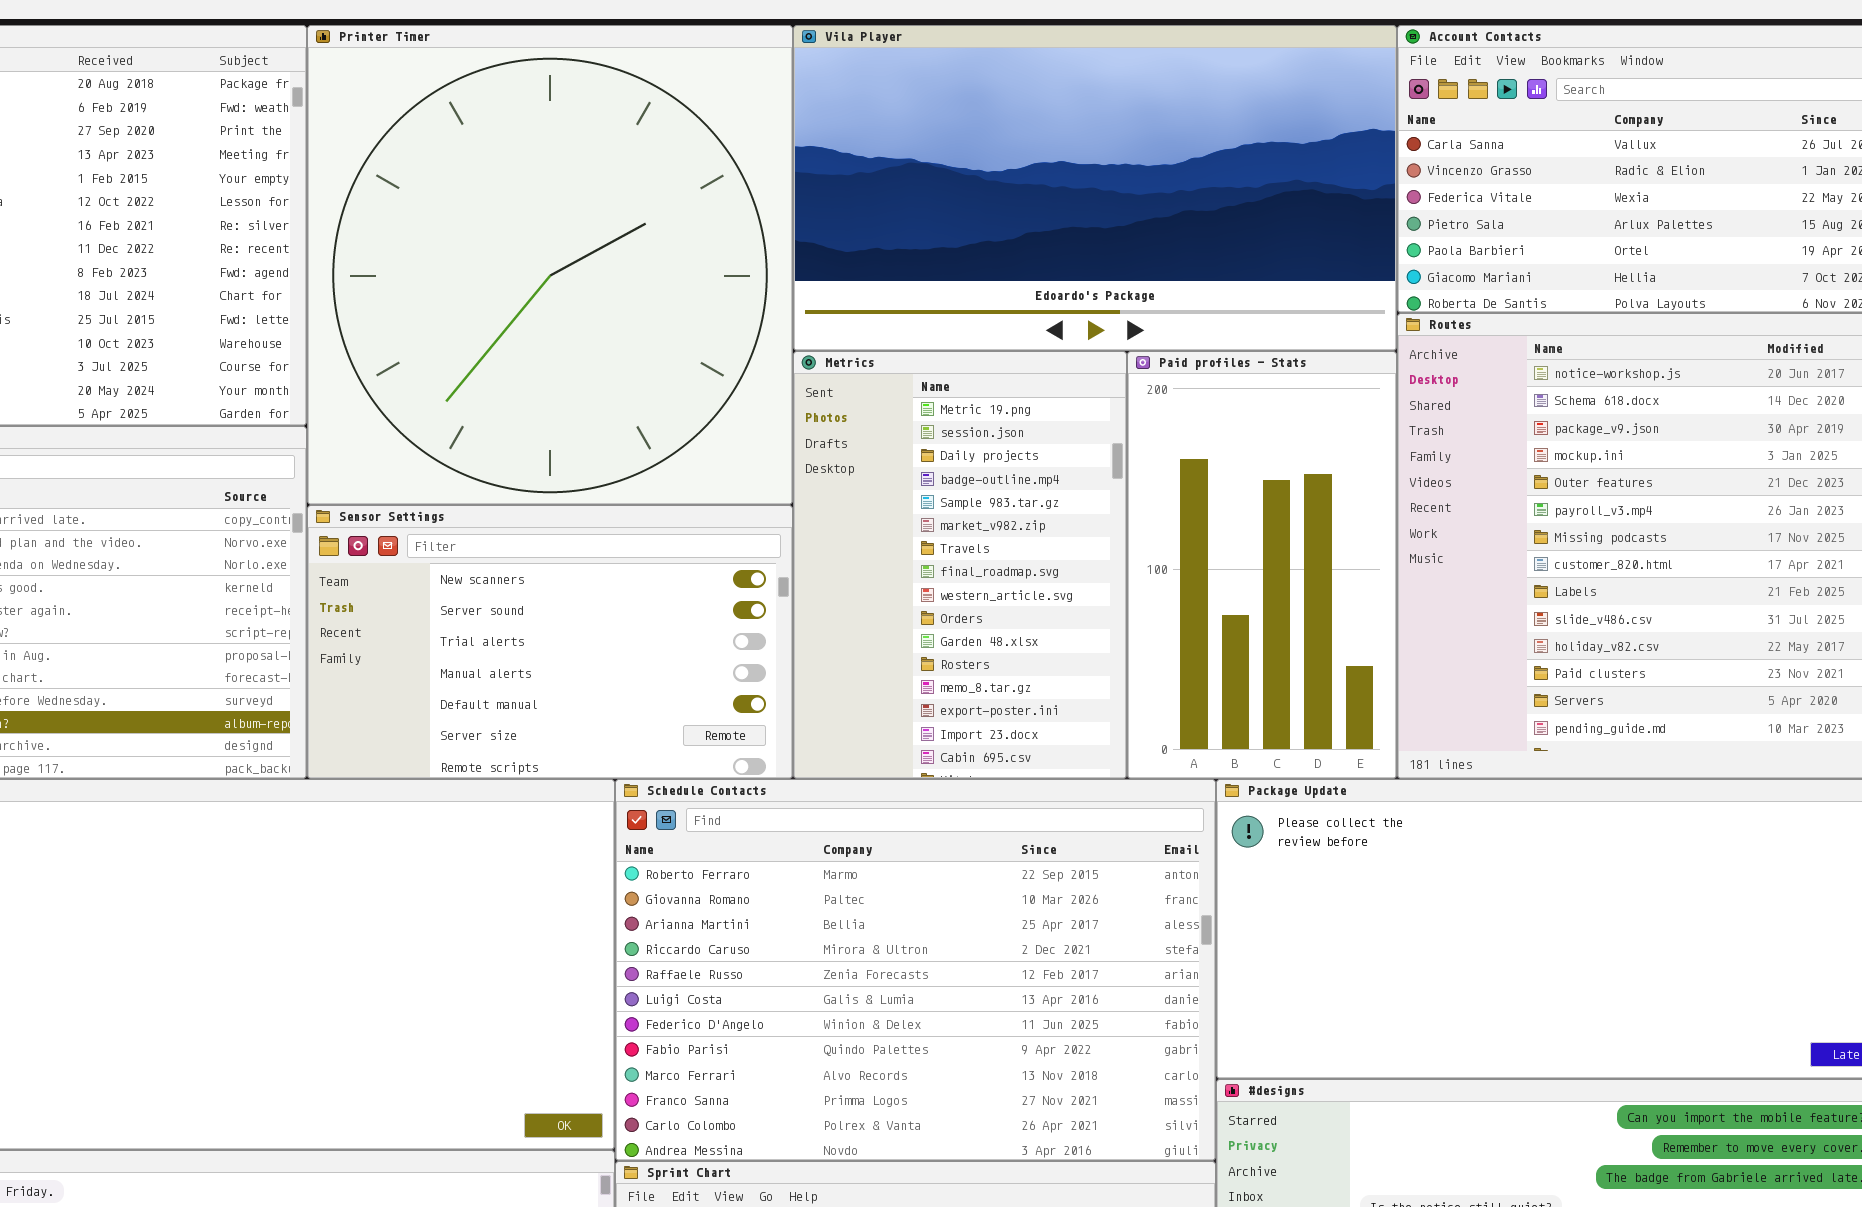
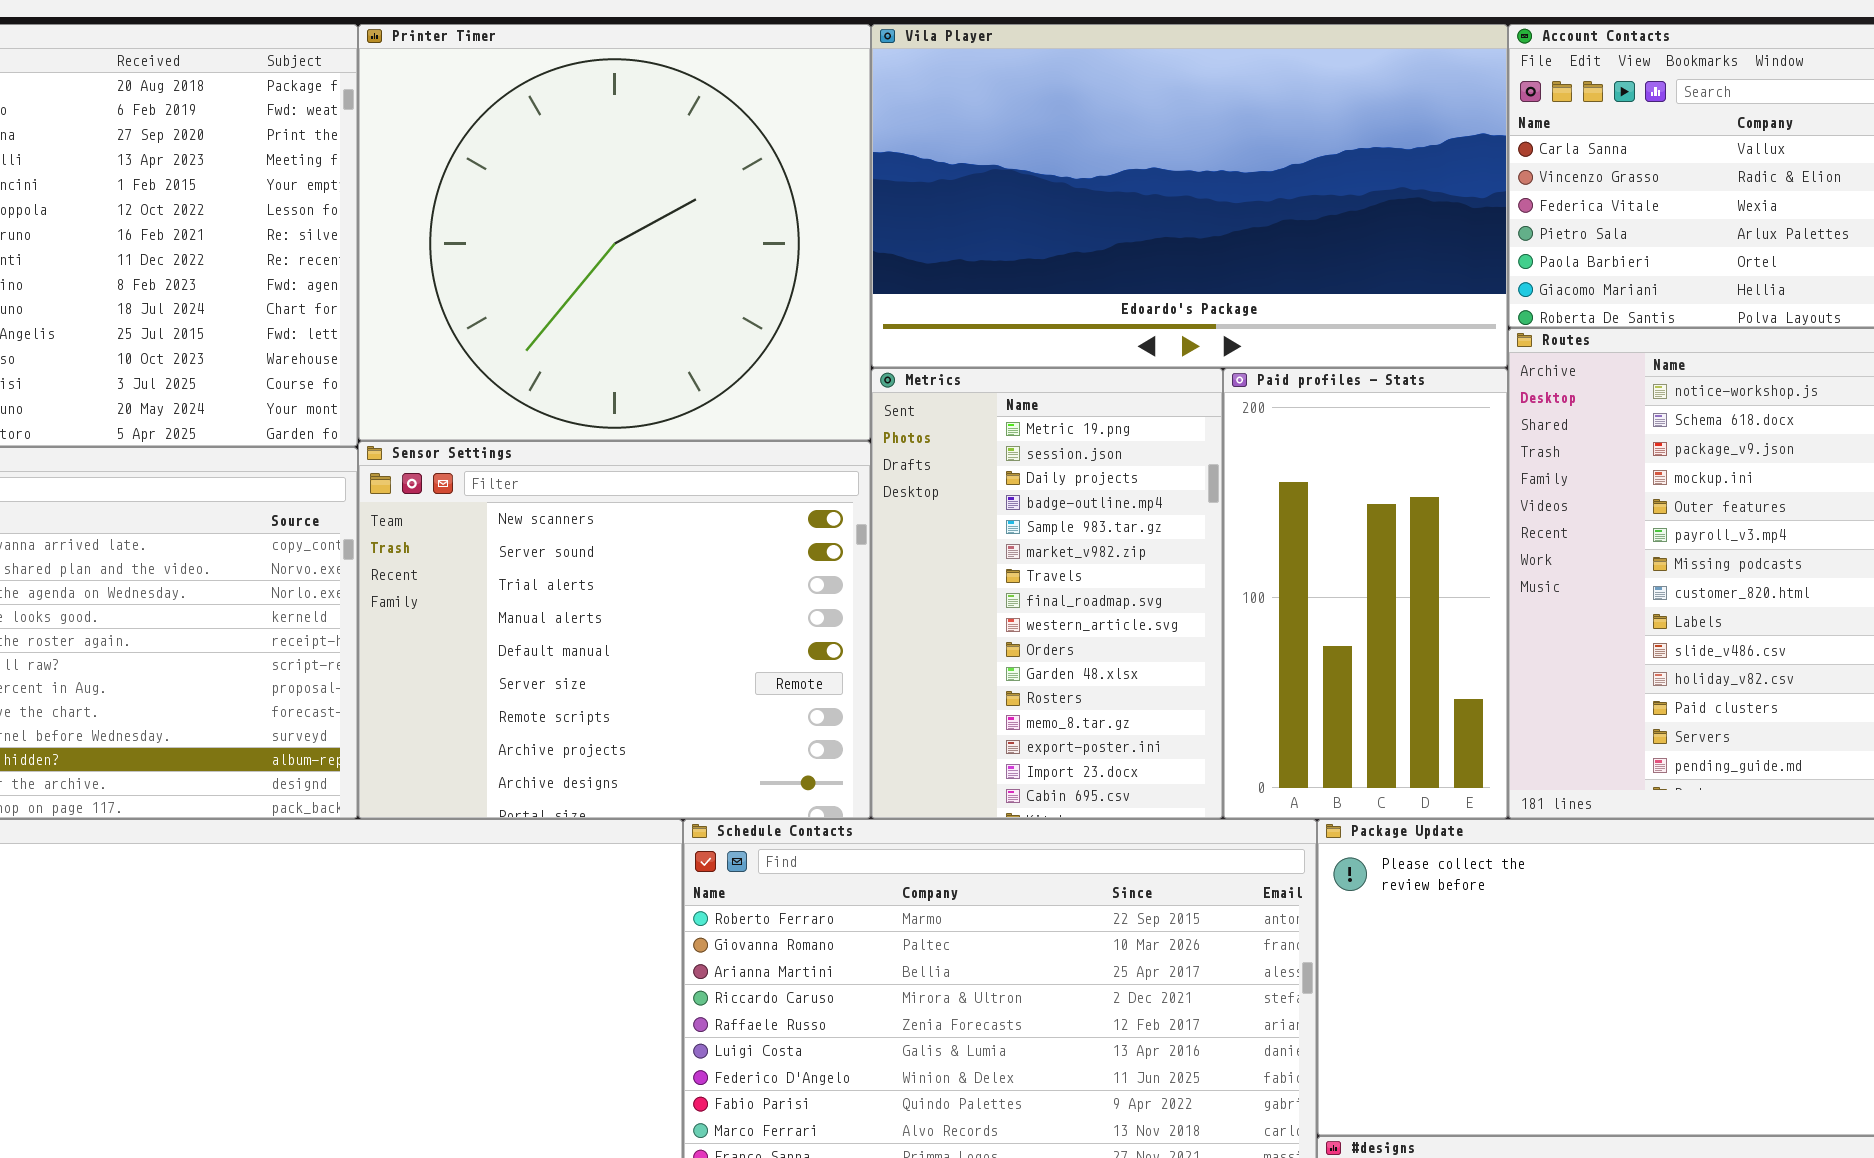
Printer Timer: [307,25,793,505] -> [358,24,871,441], resized
Sensor Settings: [307,505,793,779] -> [358,441,871,819], resized

